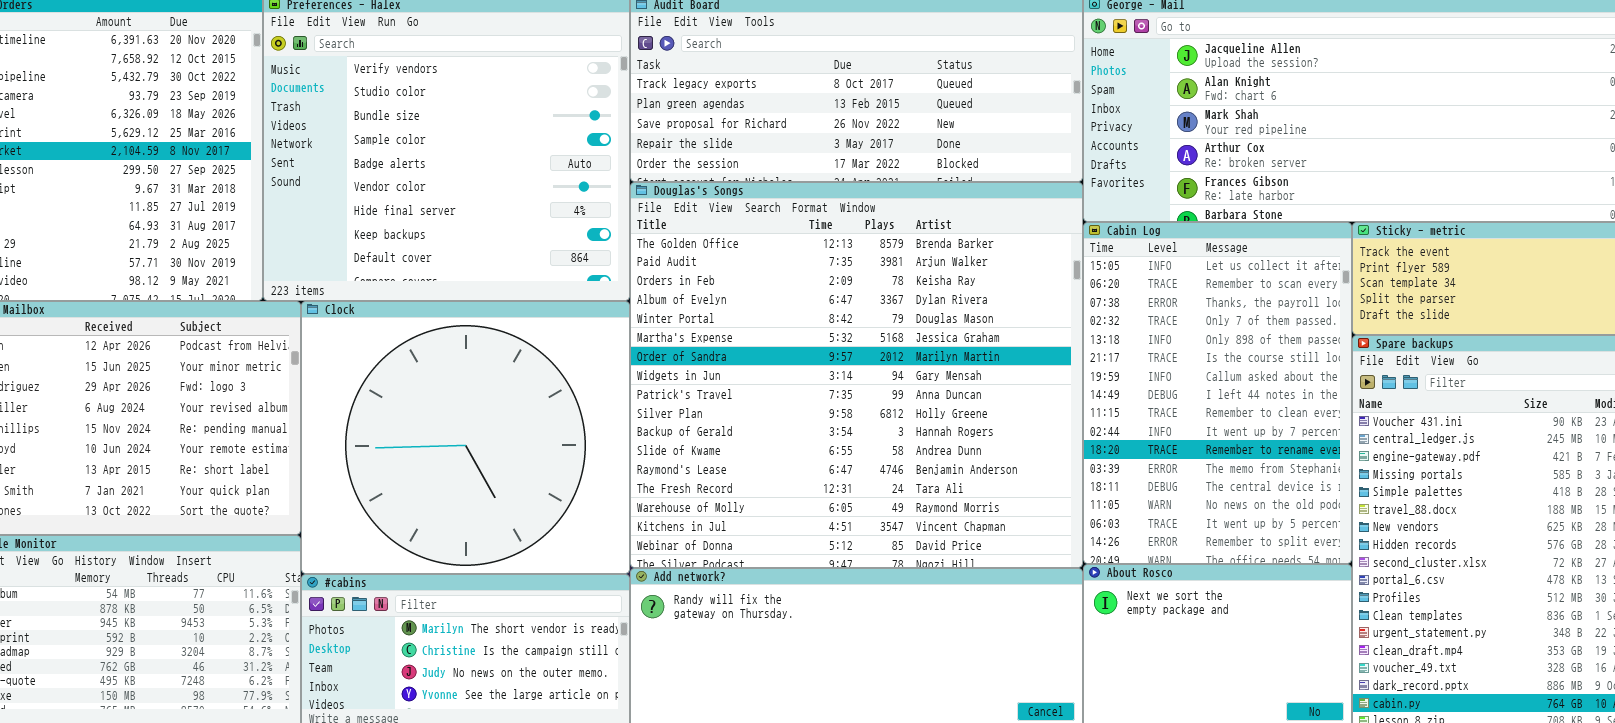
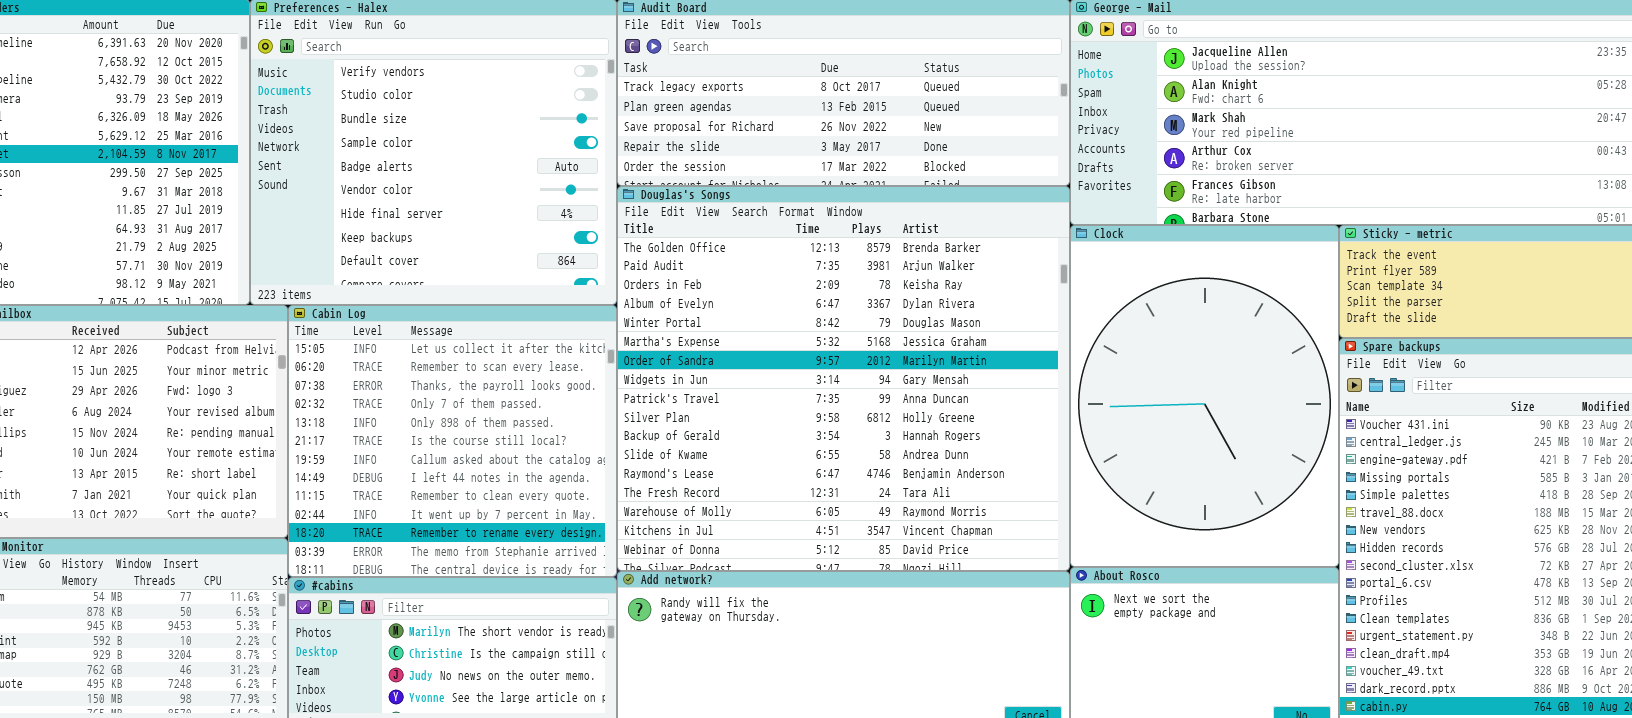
Cabin Log: [1083,222,1352,564] -> [288,305,617,577], moved, resized
Clock: [301,301,630,574] -> [1070,225,1339,567], moved, resized

